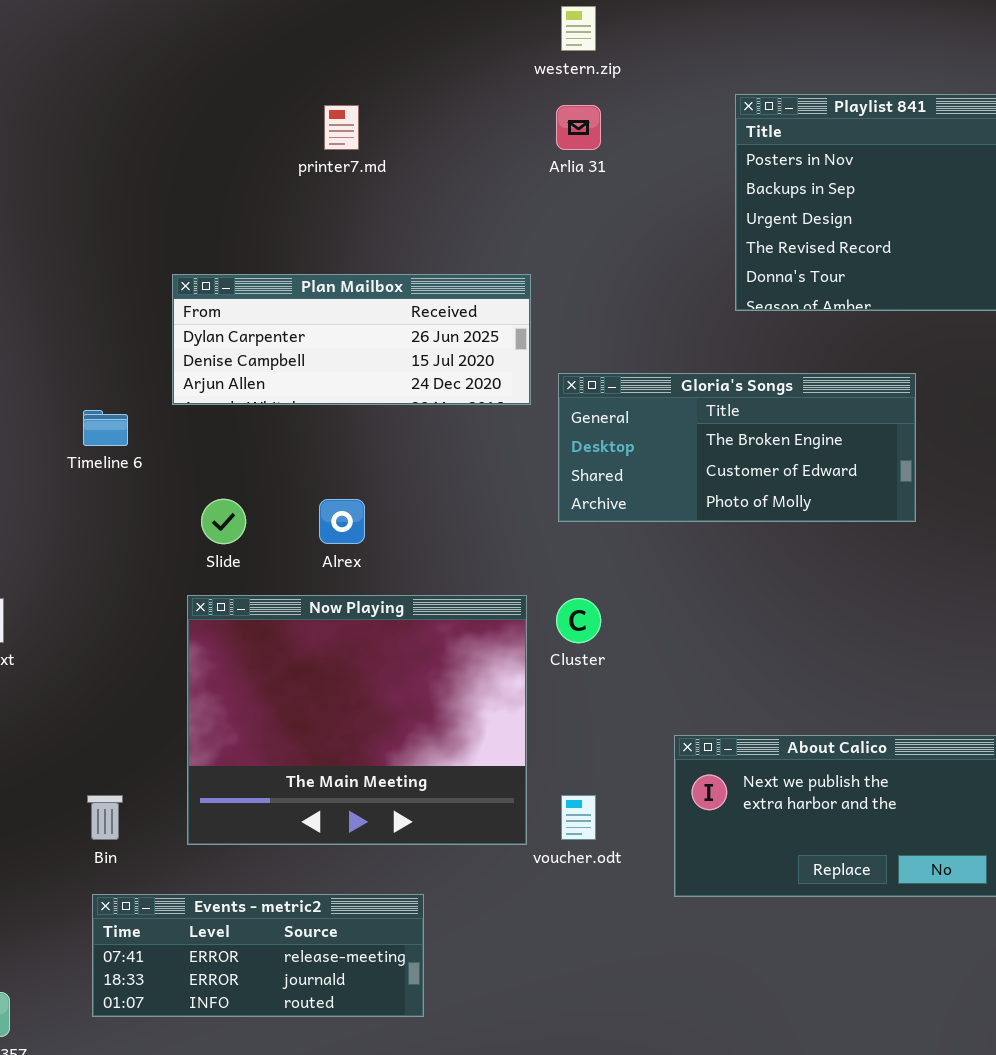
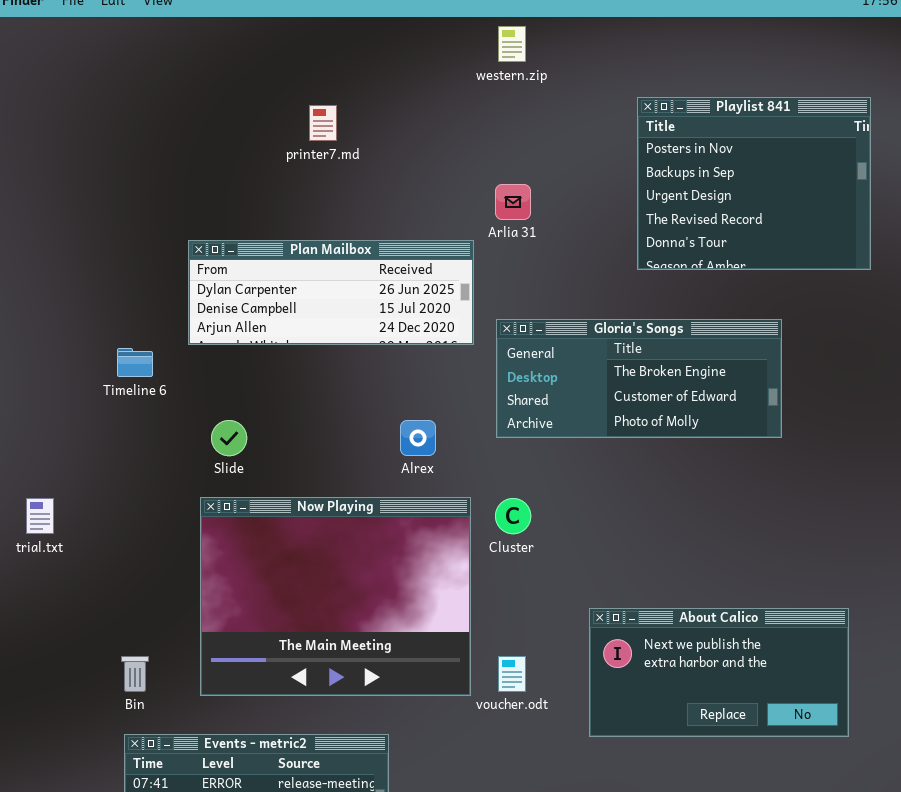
Arlia 31: [556,105,601,150] -> [495,184,531,220], moved
Alrex: [319,499,365,544] -> [400,420,436,456], moved

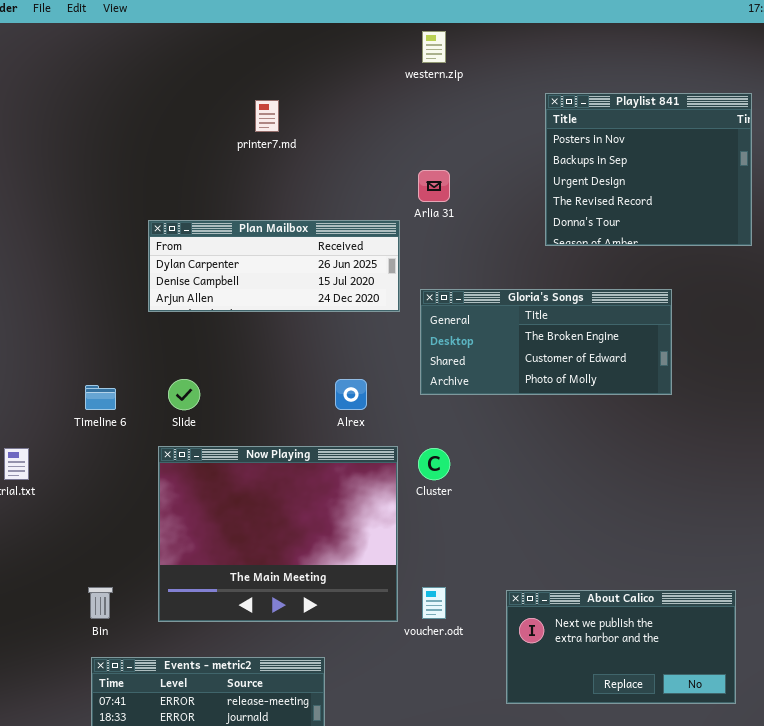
Timeline 6: [117,348,153,377] -> [85,385,116,410], moved
About Calico: [589,608,849,737] -> [506,590,736,704], moved

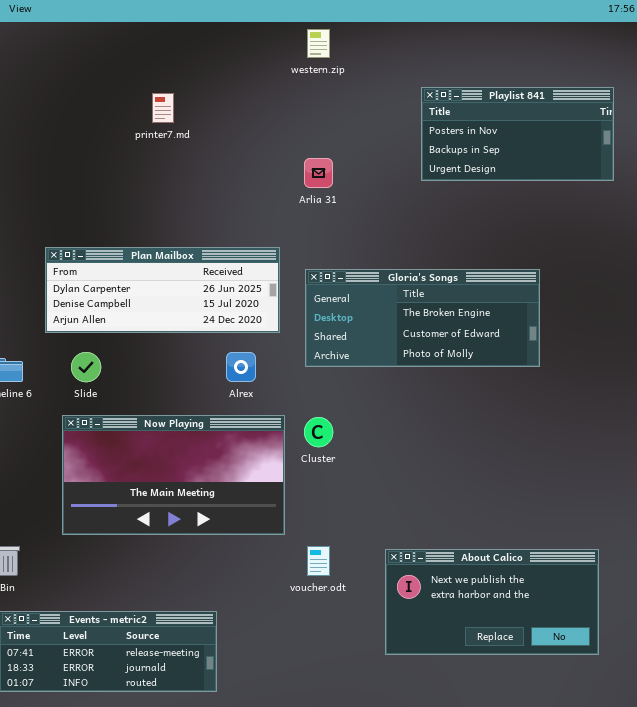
Playlist 841: [545,93,752,246] -> [421,87,614,181], resized
Plan Mailbox: [148,220,400,312] -> [45,247,280,333], moved
Now Playing: [158,446,398,622] -> [62,415,285,535], resized

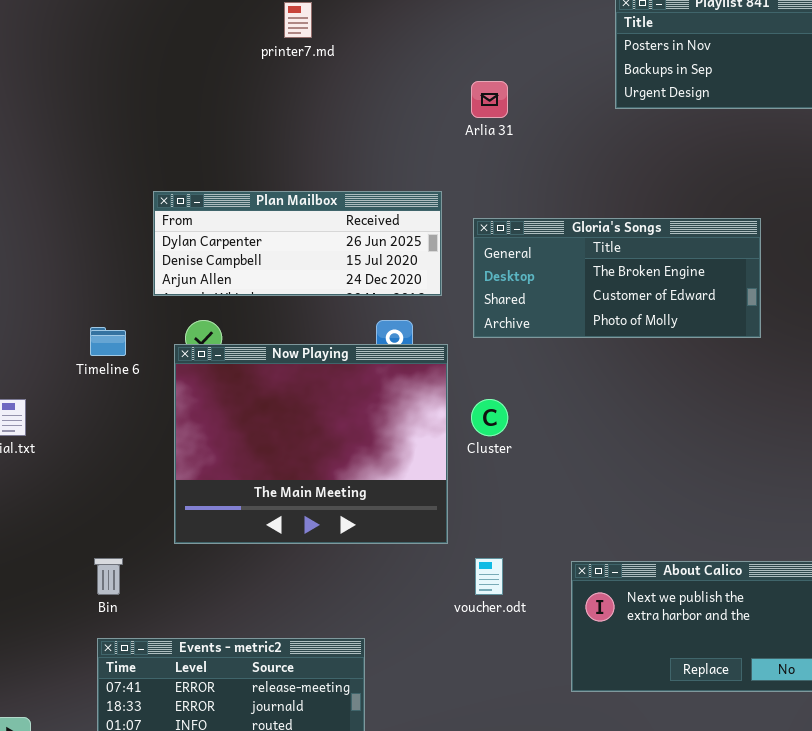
Now Playing: [62,415,285,535] -> [174,344,448,544], resized

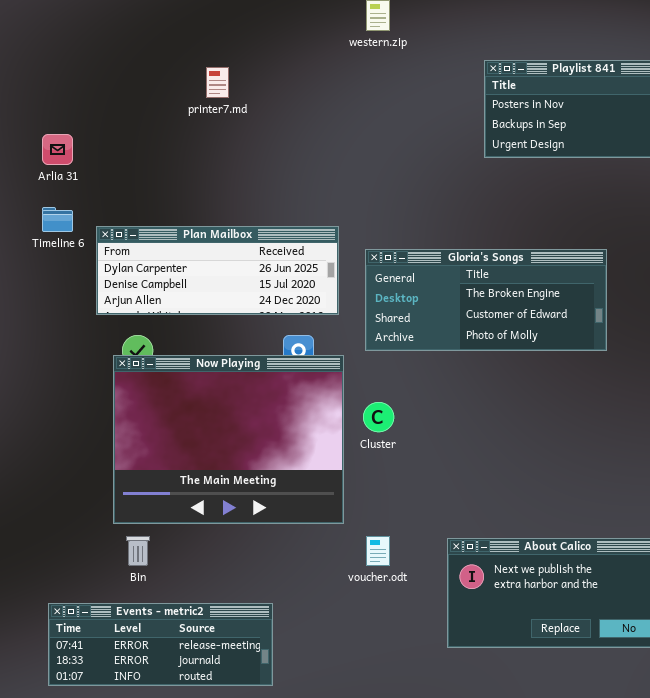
Arlia 31: [471,81,508,118] -> [42,134,73,165], moved
Timeline 6: [90,327,126,356] -> [42,207,73,232], moved
Bin: [94,558,123,595] -> [126,536,150,566], moved

